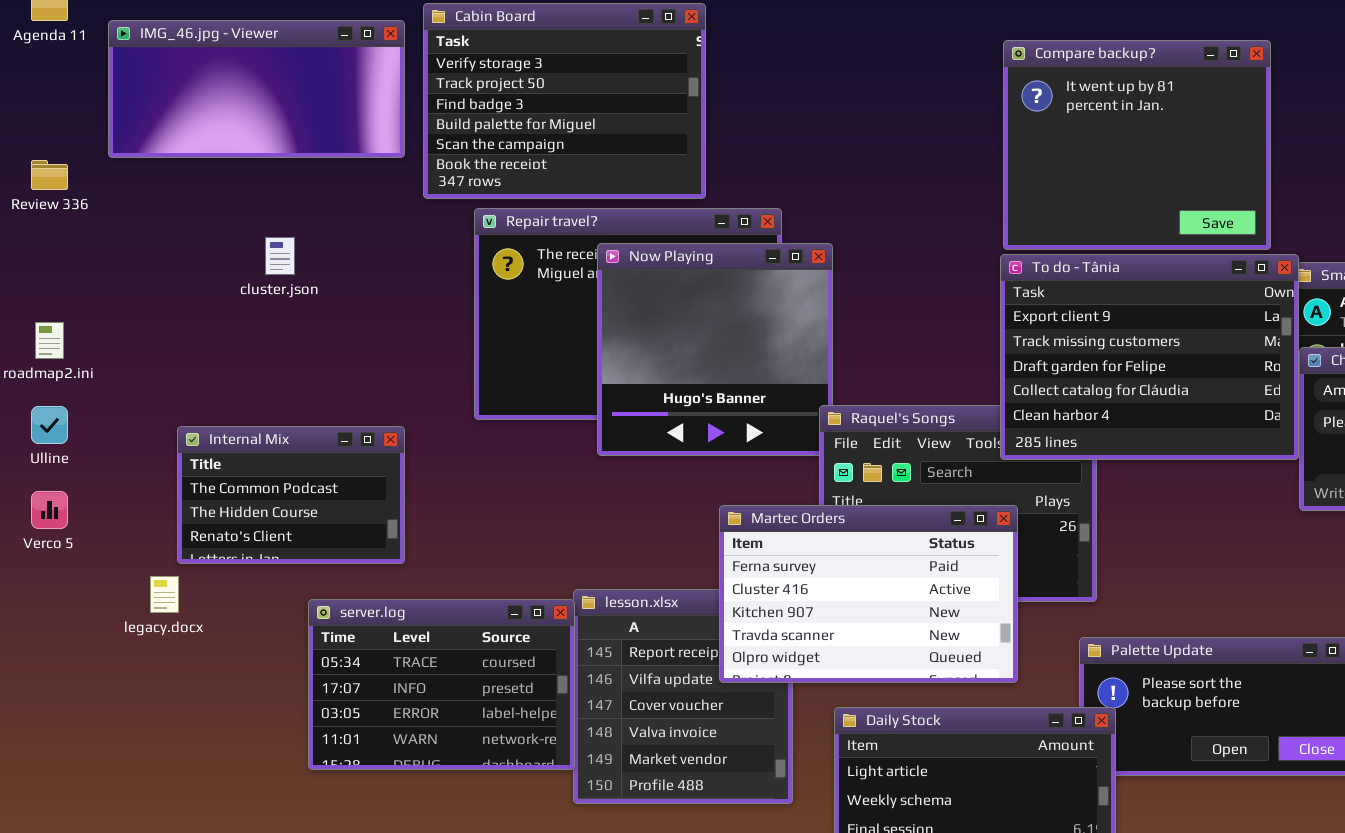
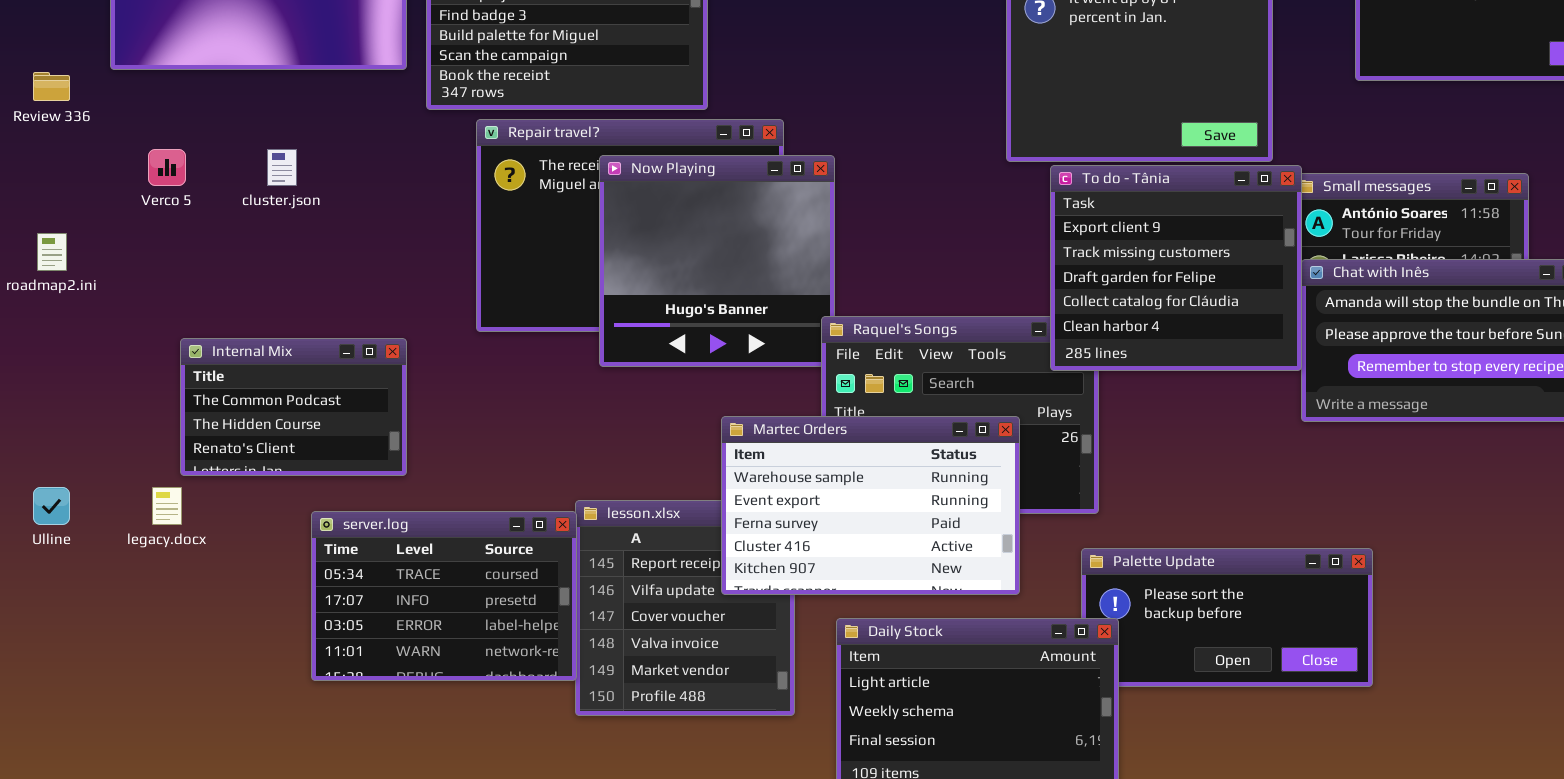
To do - Tânia: [1000,254,1299,460] -> [1050,165,1302,371], resized
Ulline: [31,406,68,444] -> [33,487,70,525], moved
Verco 5: [31,491,68,529] -> [148,149,186,186], moved
Martec Orders: [719,505,1018,683] -> [721,416,1020,595], scrolled up 2 rows

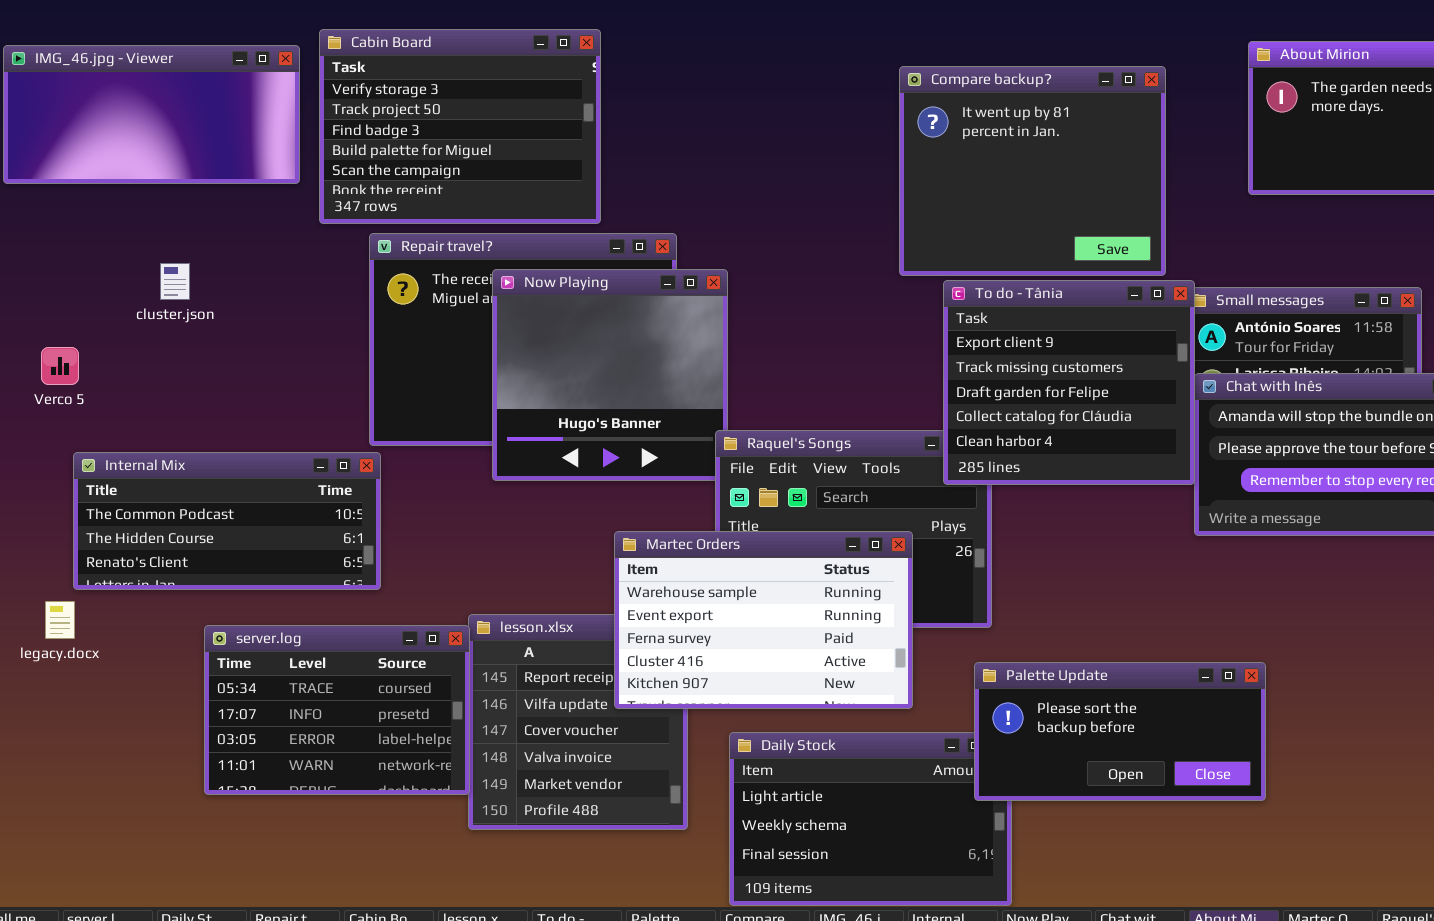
Verco 5: [148,149,186,186] -> [41,347,79,385], moved
Internal Mix: [180,338,407,476] -> [73,452,381,590], resized
Palette Update: [1081,548,1373,687] -> [974,662,1266,801], raised

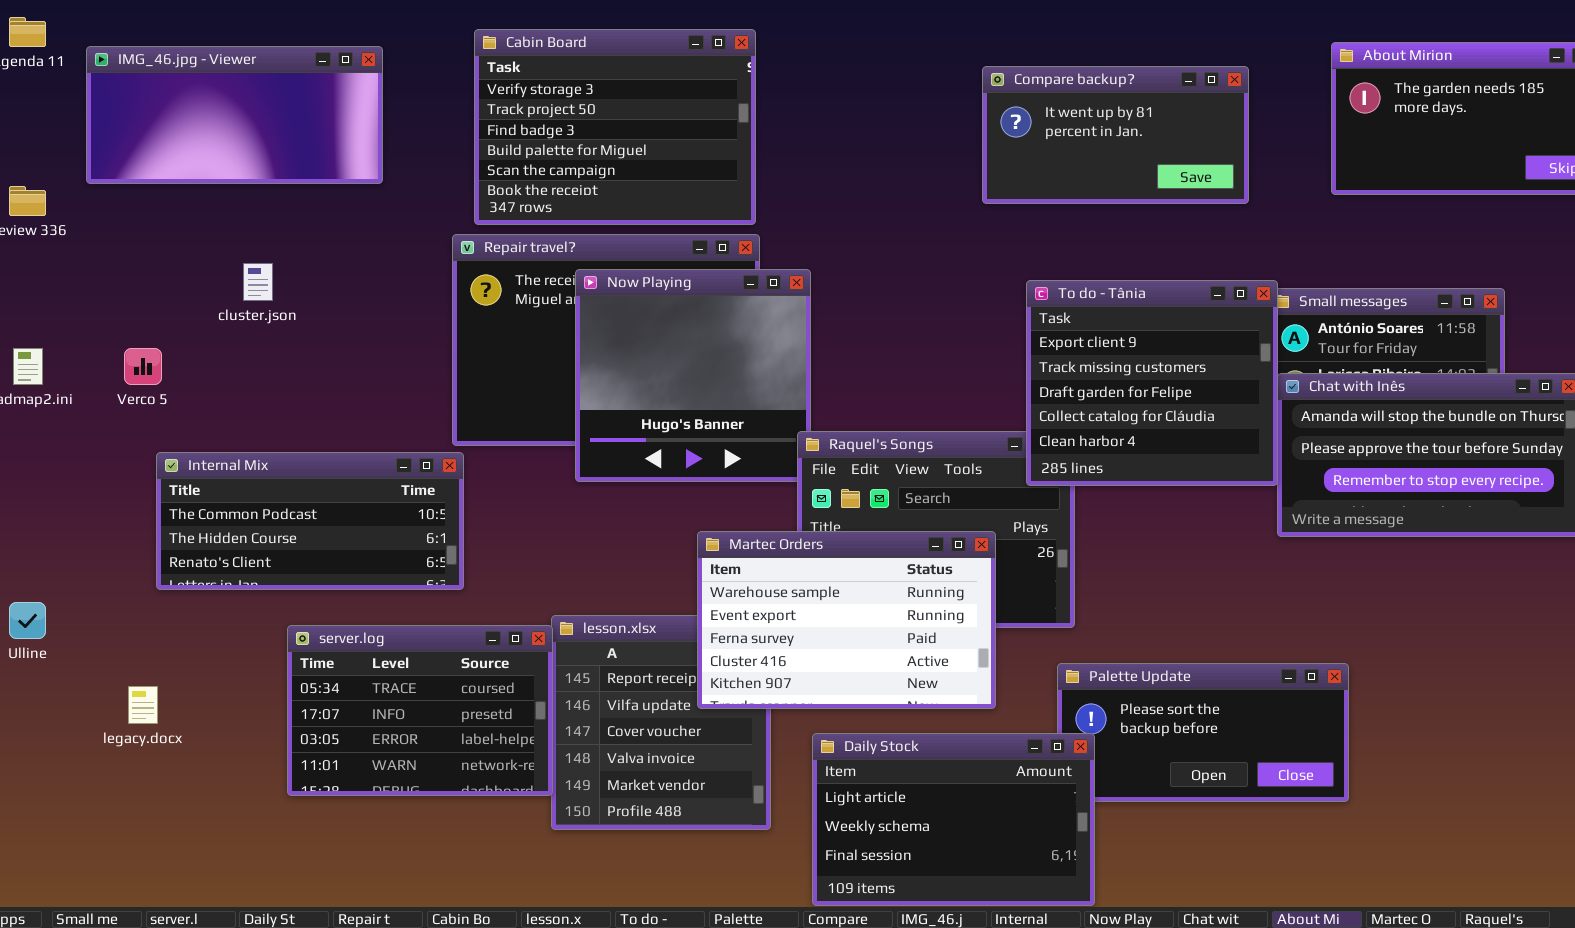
Cabin Board: [319,29,601,224] -> [474,29,756,225], moved
Compare backup?: [899,66,1166,276] -> [982,66,1249,204], resized
legacy.docx: [45,601,75,639] -> [128,686,158,724], moved
Daily Stock: [729,732,1012,906] -> [812,733,1095,906], raised

